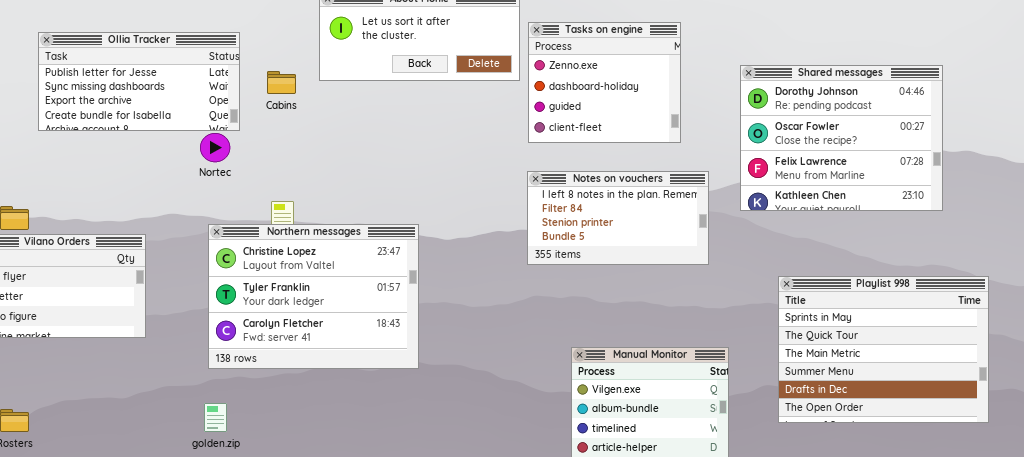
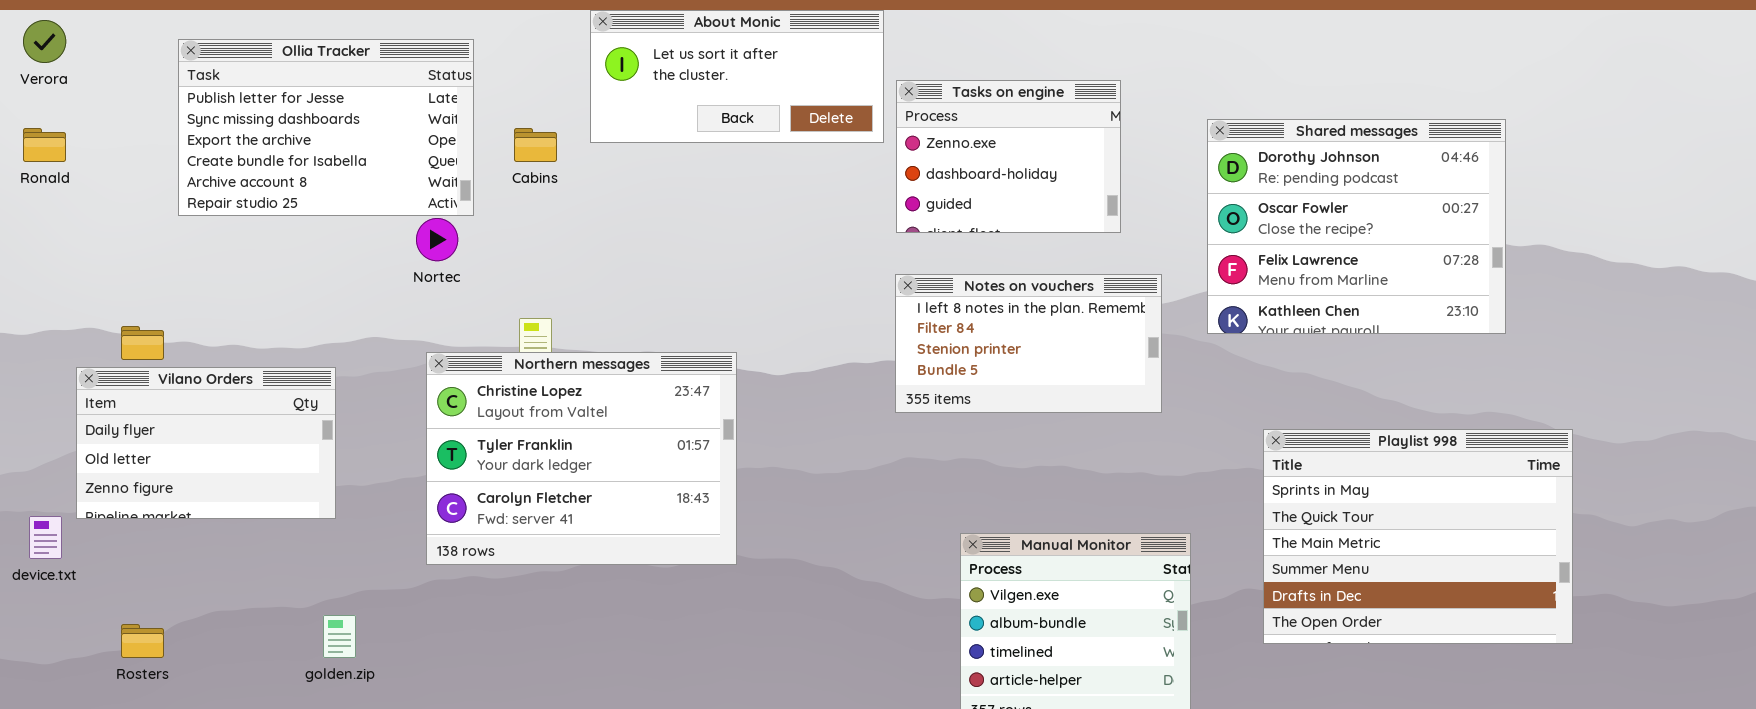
Tasks on engine: [528,22,681,143] -> [896,80,1121,233], resized
Ollia Tracker: [38,32,240,131] -> [178,39,474,216], resized
golden.zip: [204,403,227,432] -> [323,615,356,658], moved

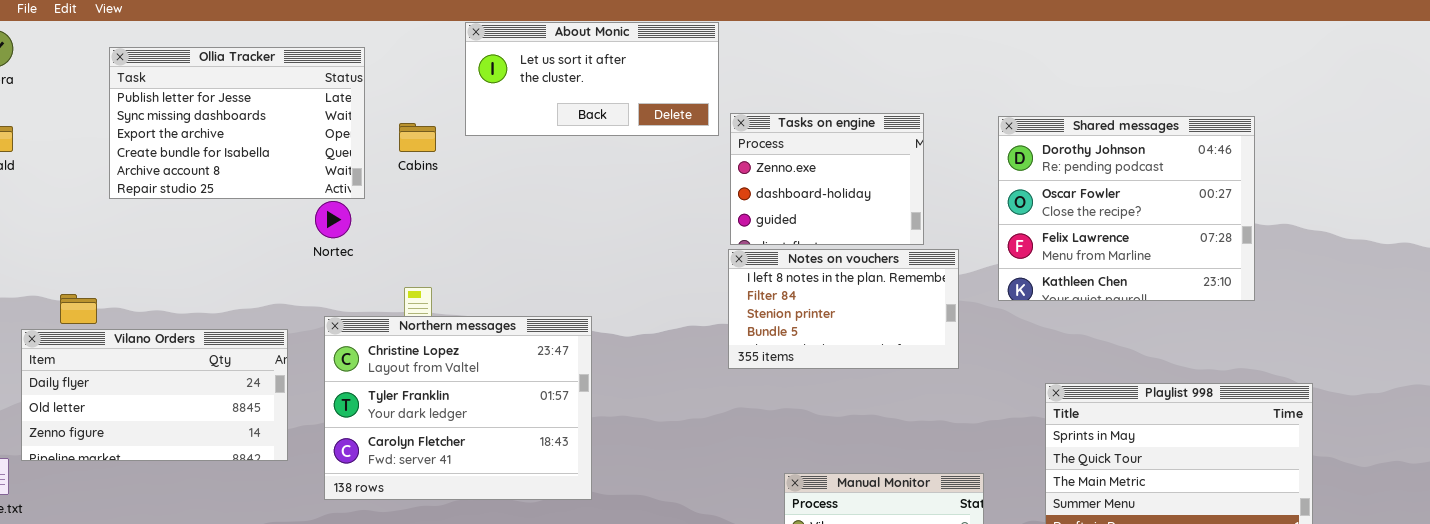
Tasks on engine: [896,80,1121,233] -> [730,113,924,245], moved
Vilano Orders: [76,367,336,519] -> [21,329,288,461], resized

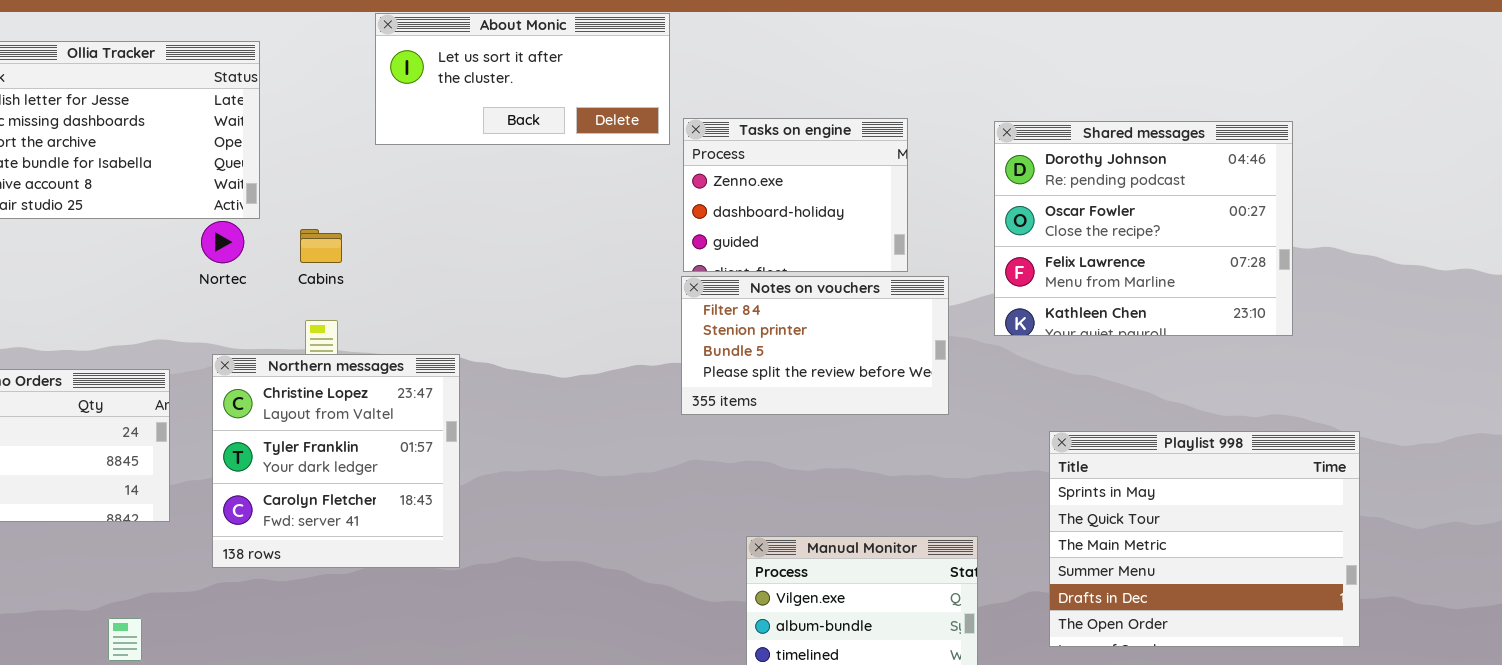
Cabins: [399,123,436,152] -> [300,229,342,263], moved
Notes on vouchers: [728,249,959,369] -> [681,276,949,415], scrolled down 1 row
Northern messages: [324,316,592,500] -> [212,354,460,568], resized

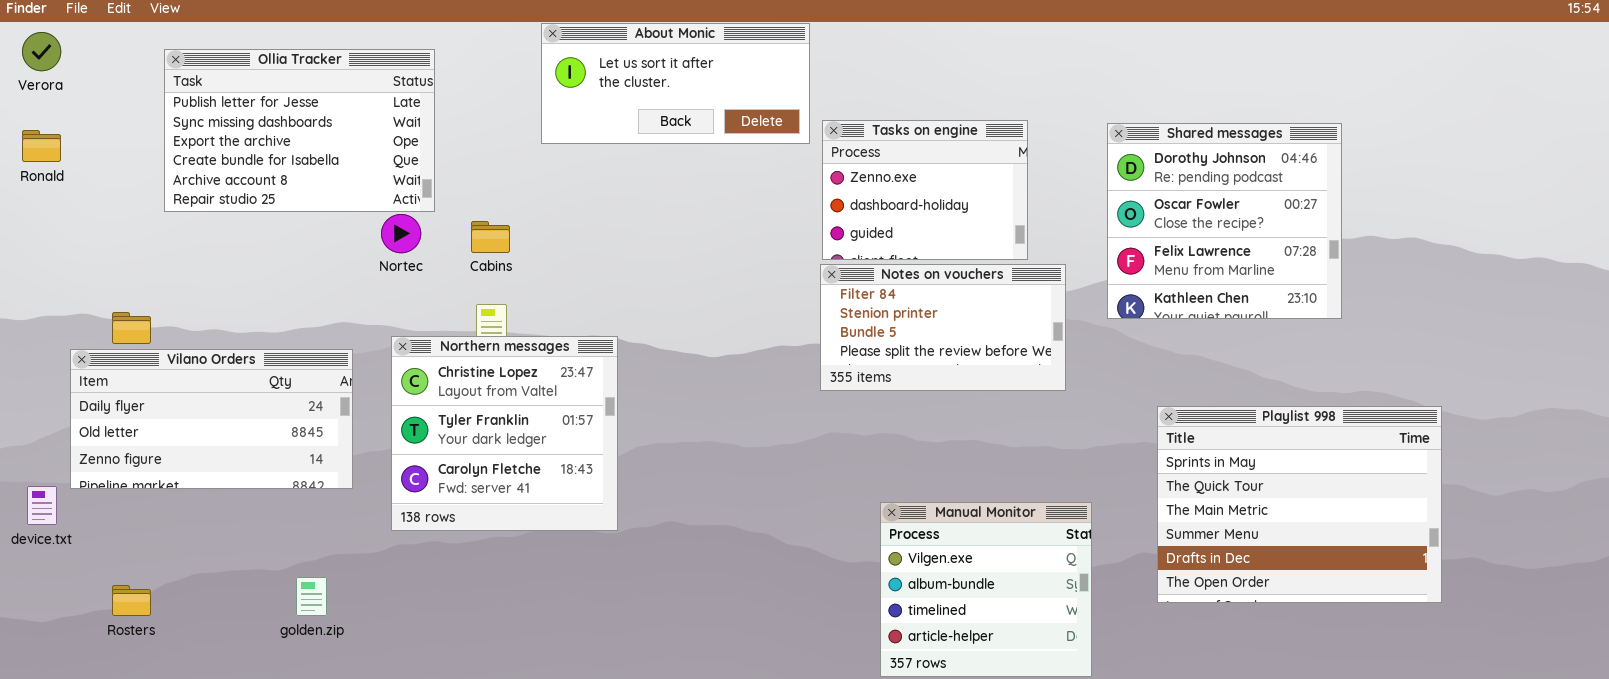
Shared messages: [994,121,1293,336] -> [1107,123,1342,319], resized

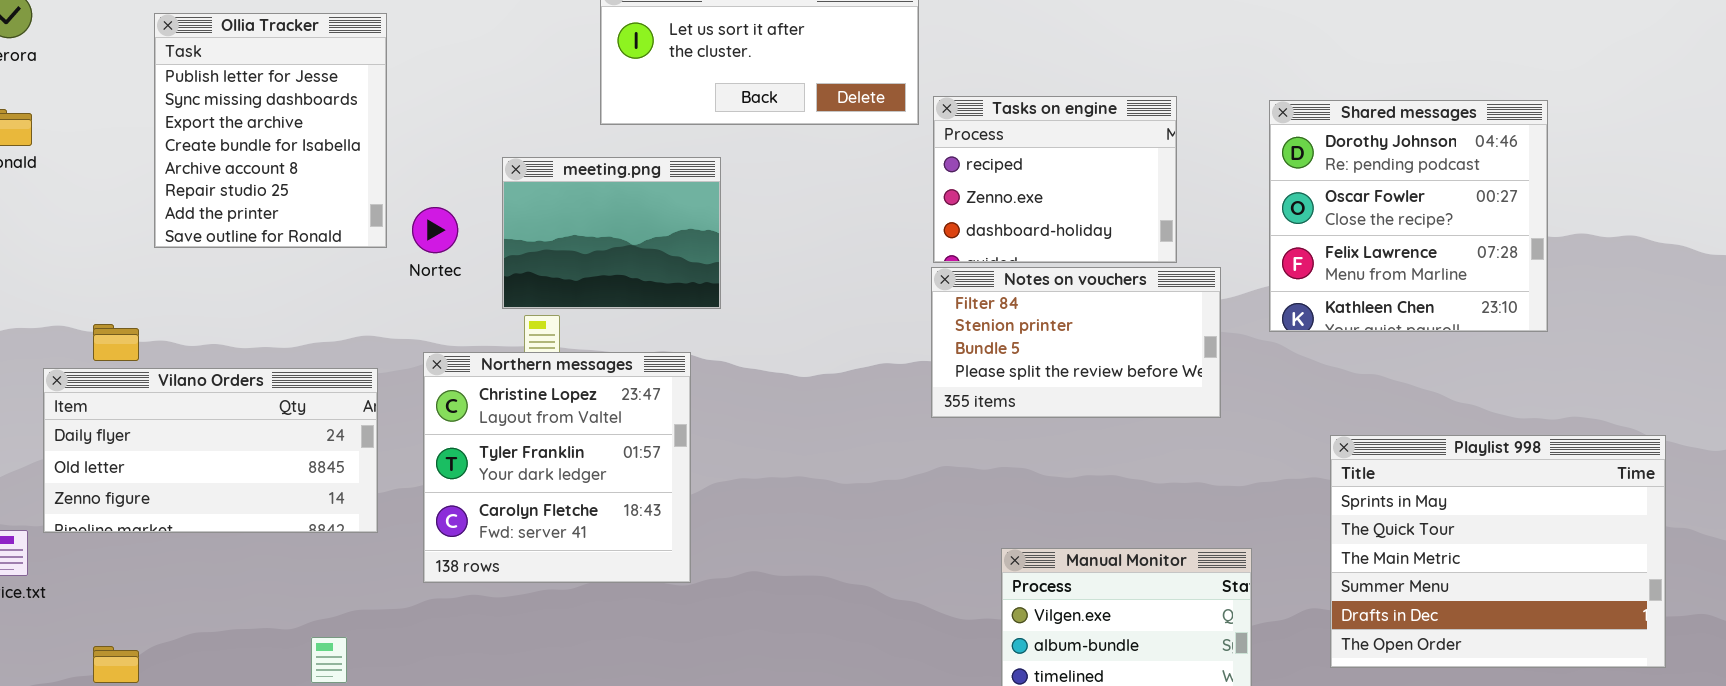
Ollia Tracker: [164,49,435,212] -> [154,13,387,248], resized
Tasks on engine: [822,120,1028,260] -> [933,96,1177,263], scrolled up 1 row
meeting.png: none -> [502,157,721,309], opened

